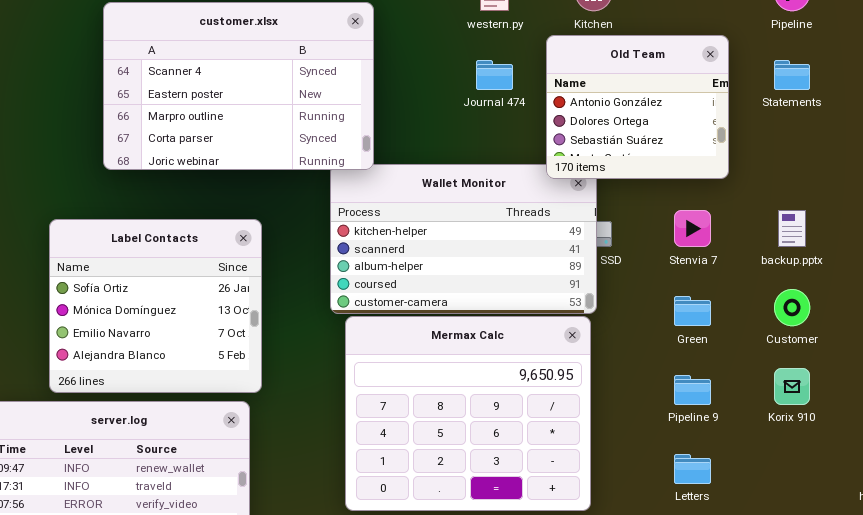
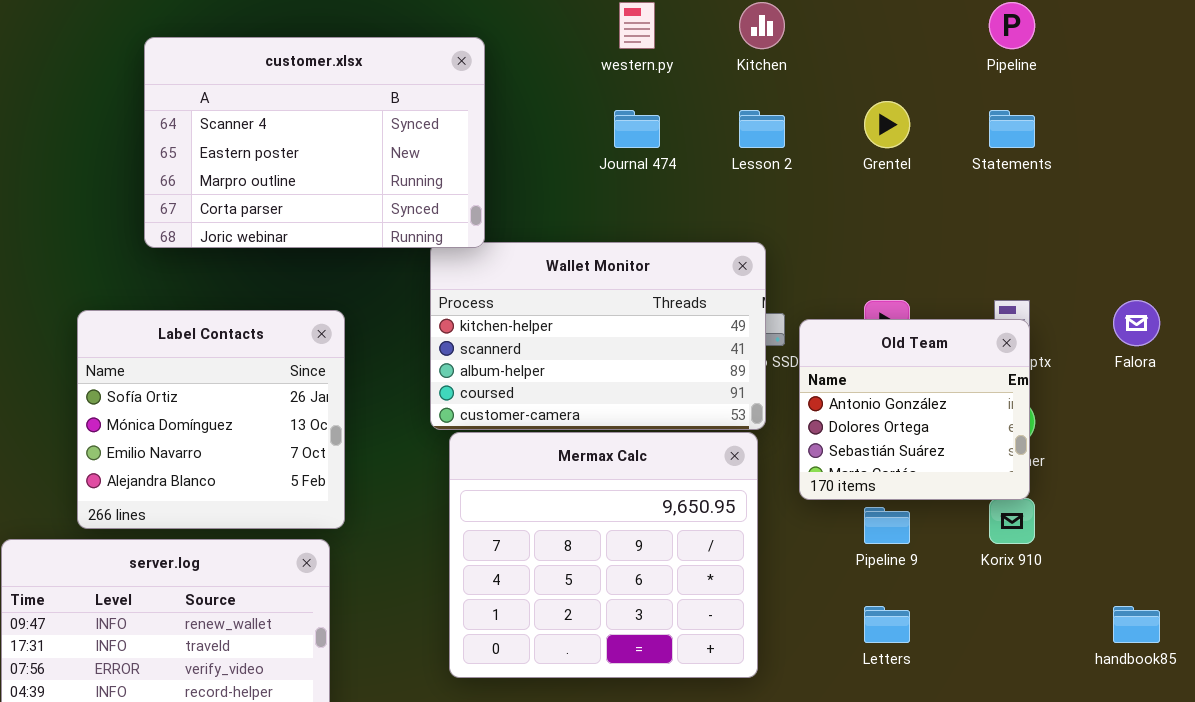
Old Team: [546,35,729,179] -> [799,319,1030,500], moved

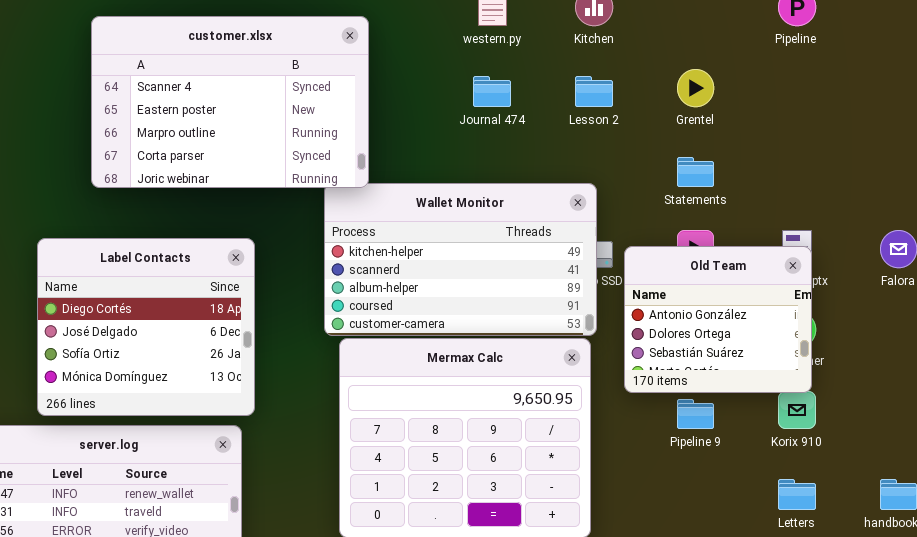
Statements: [989,110,1035,148] -> [677,157,714,187], moved
Label Contacts: [77,310,345,529] -> [37,238,255,416], scrolled up 2 rows
Letters: [864,606,910,643] -> [778,479,816,510], moved

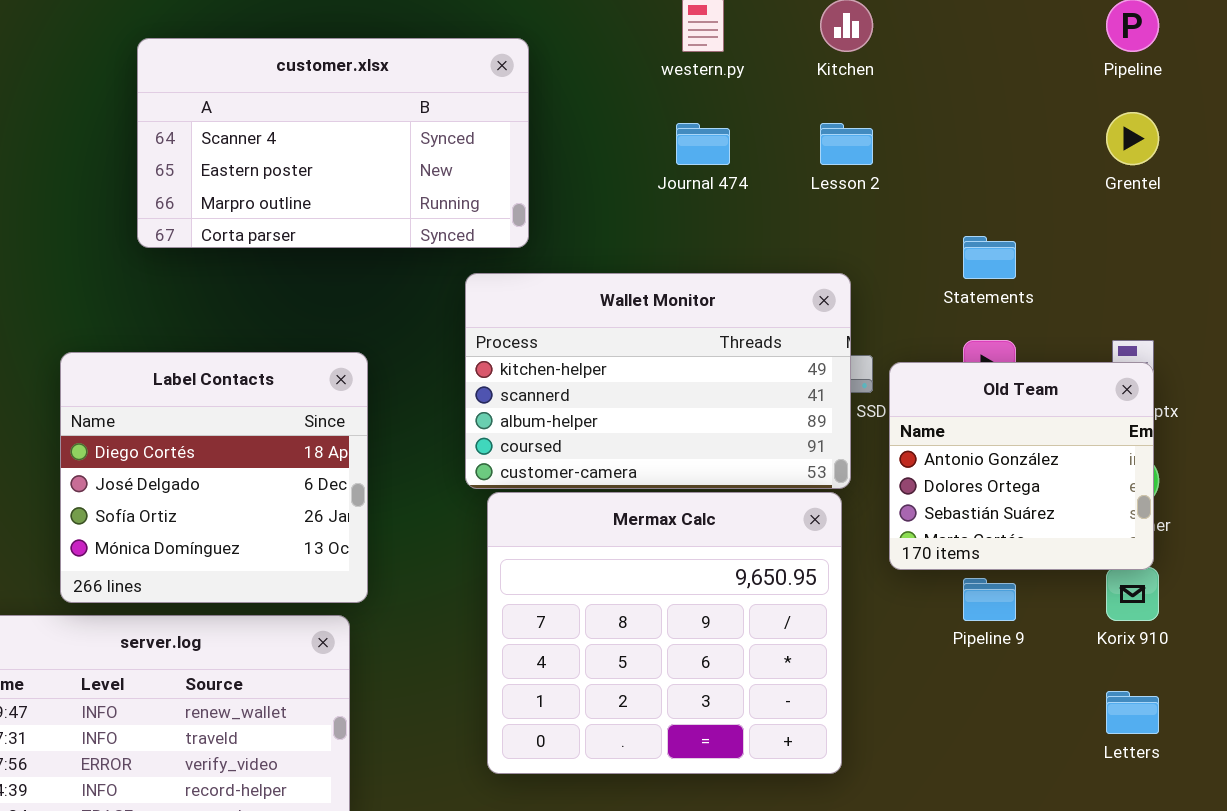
customer.xlsx: [91,16,369,188] -> [137,38,529,248], resized
Grentel: [677,69,714,107] -> [1106,112,1159,165], moved

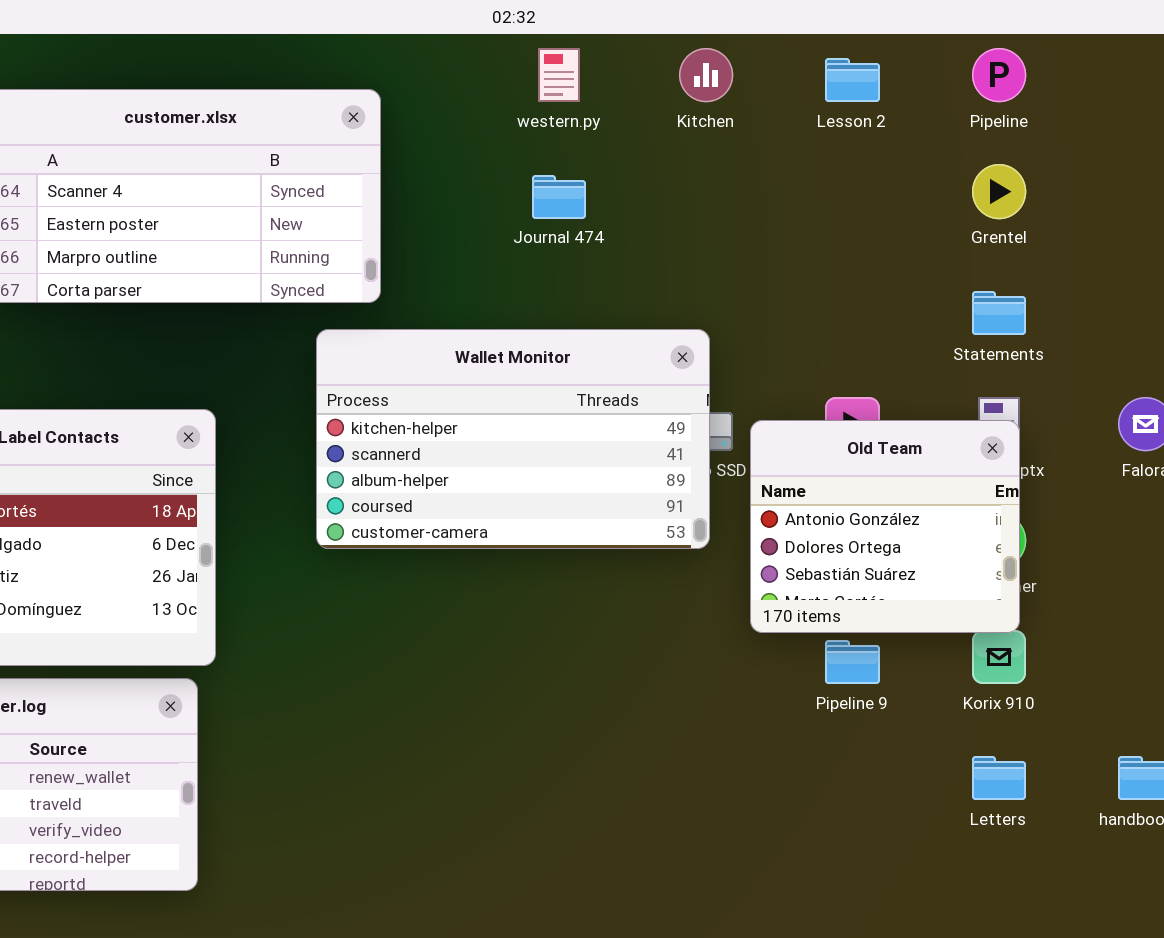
Lesson 2: [820,123,873,165] -> [825,58,880,102], moved
Statements: [963,236,1016,279] -> [972,291,1026,335], moved
Mermax Calc: [487,492,842,774] -> none, closed

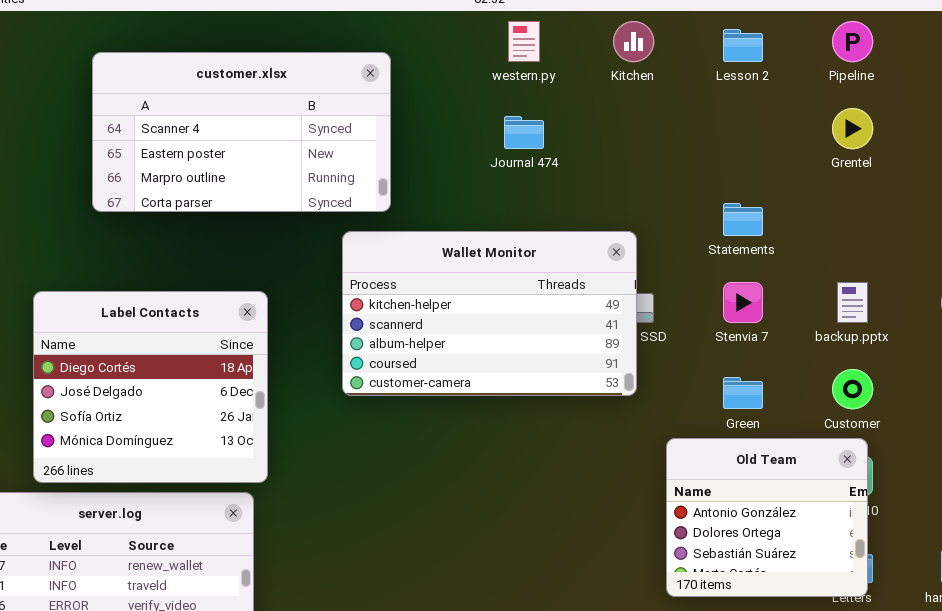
Statements: [972,291,1026,335] -> [723,203,763,236], moved
Old Team: [750,420,1020,633] -> [666,438,868,597], moved

